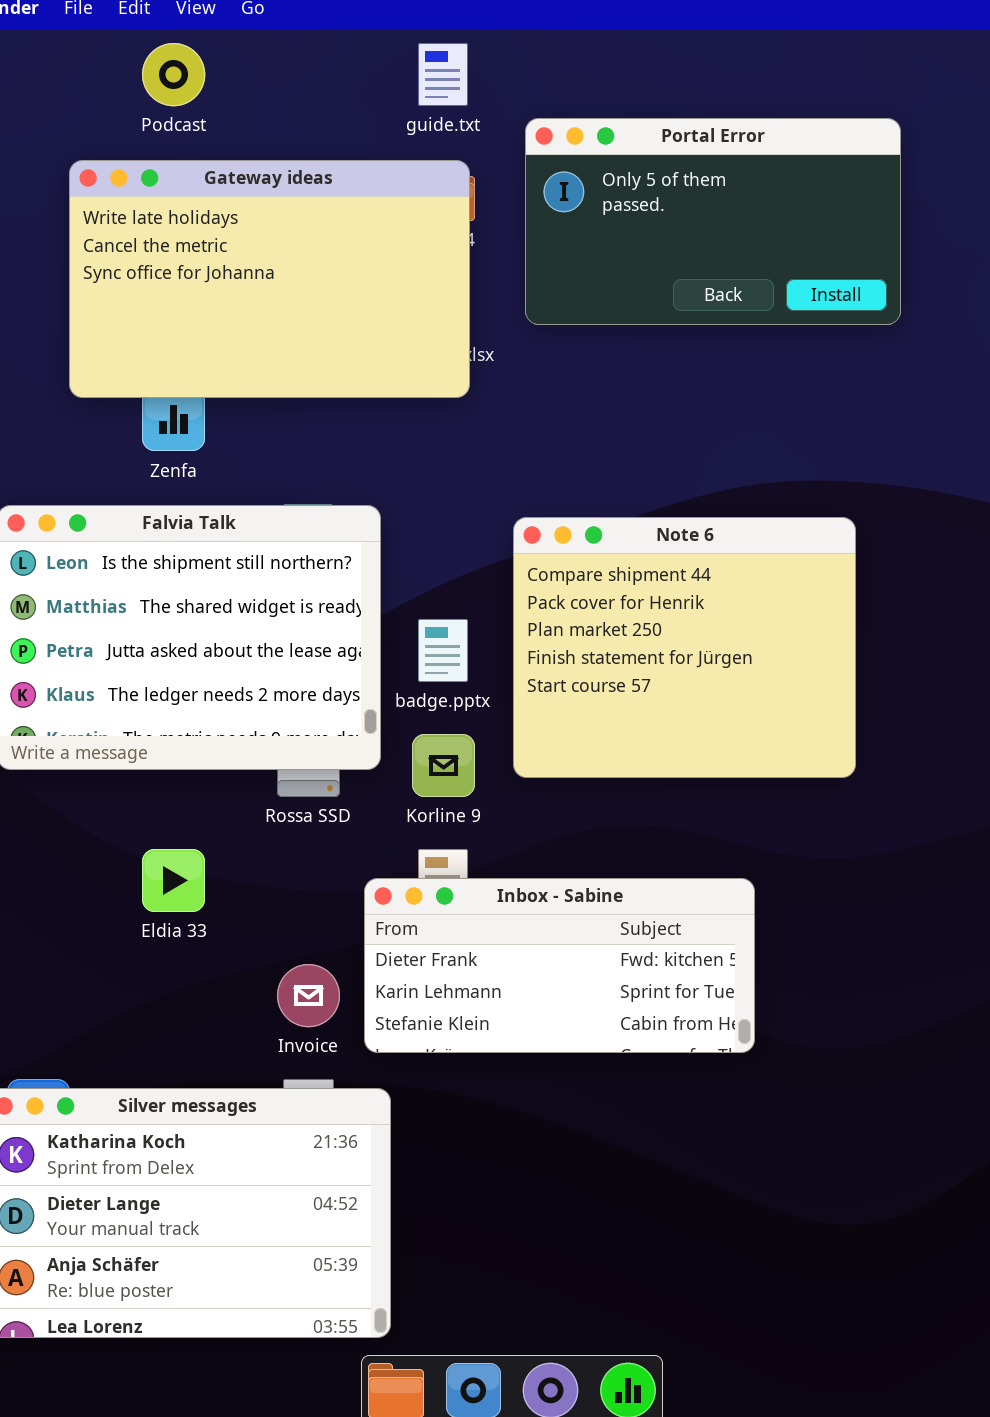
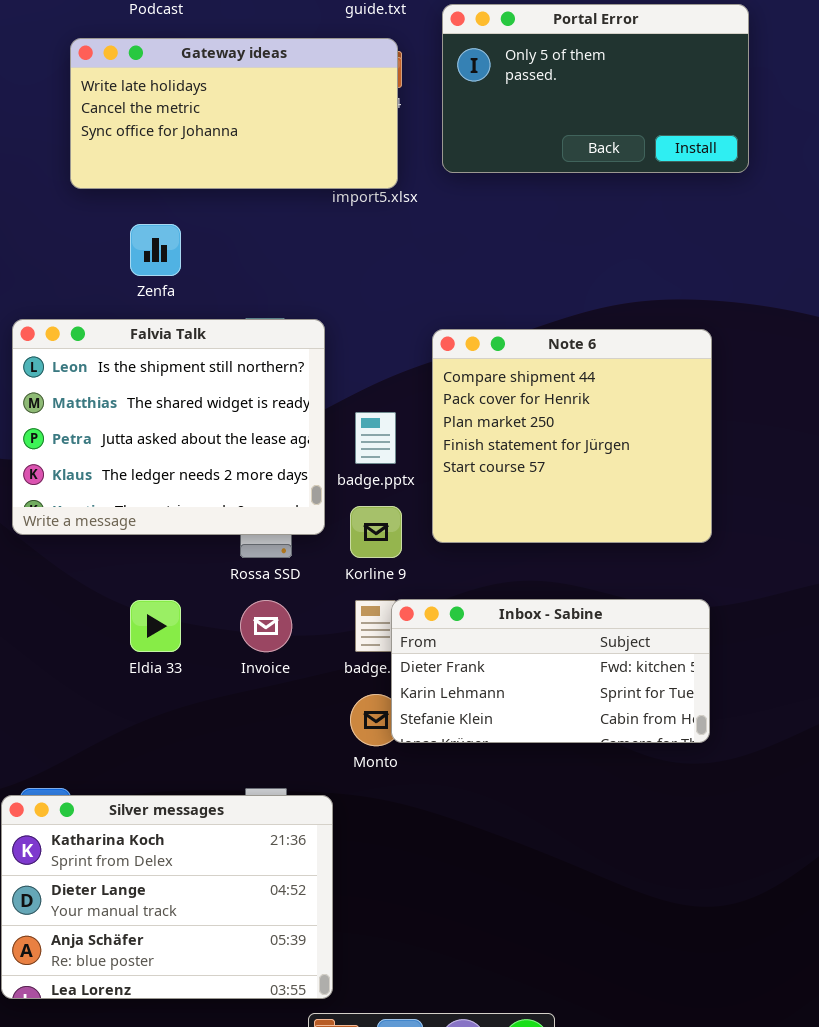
Gateway ideas: [69,160,470,398] -> [70,38,398,189], resized
Inbox - Sabine: [364,878,755,1053] -> [391,599,710,743], moved
Invoice: [277,964,340,1027] -> [240,600,292,652], moved

